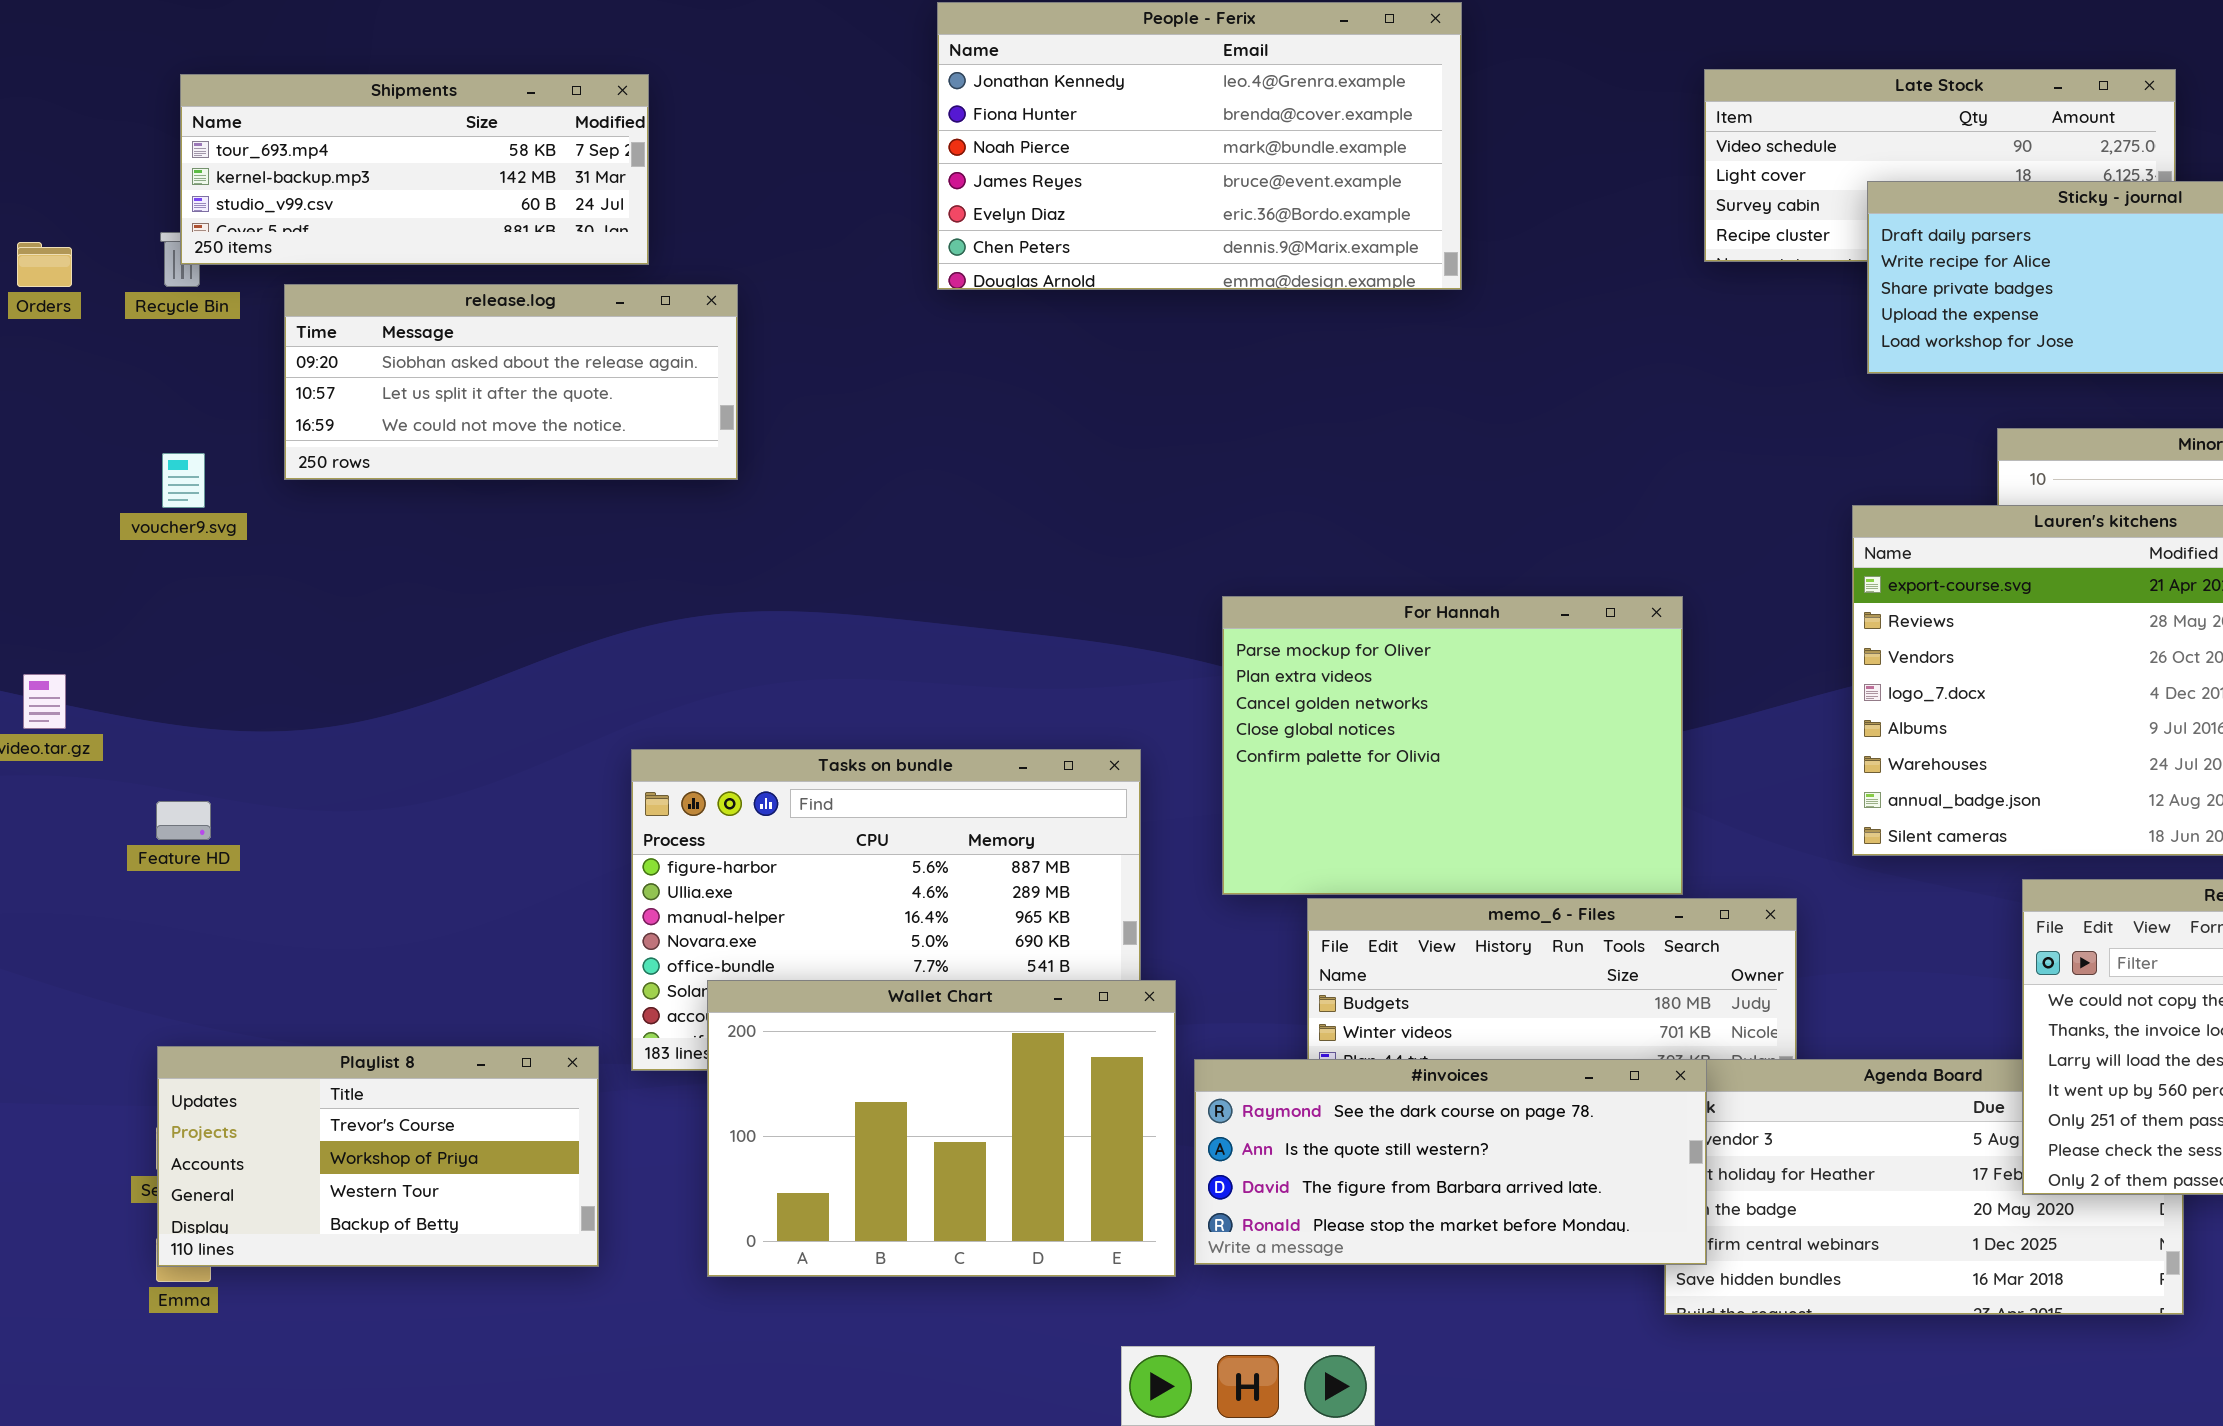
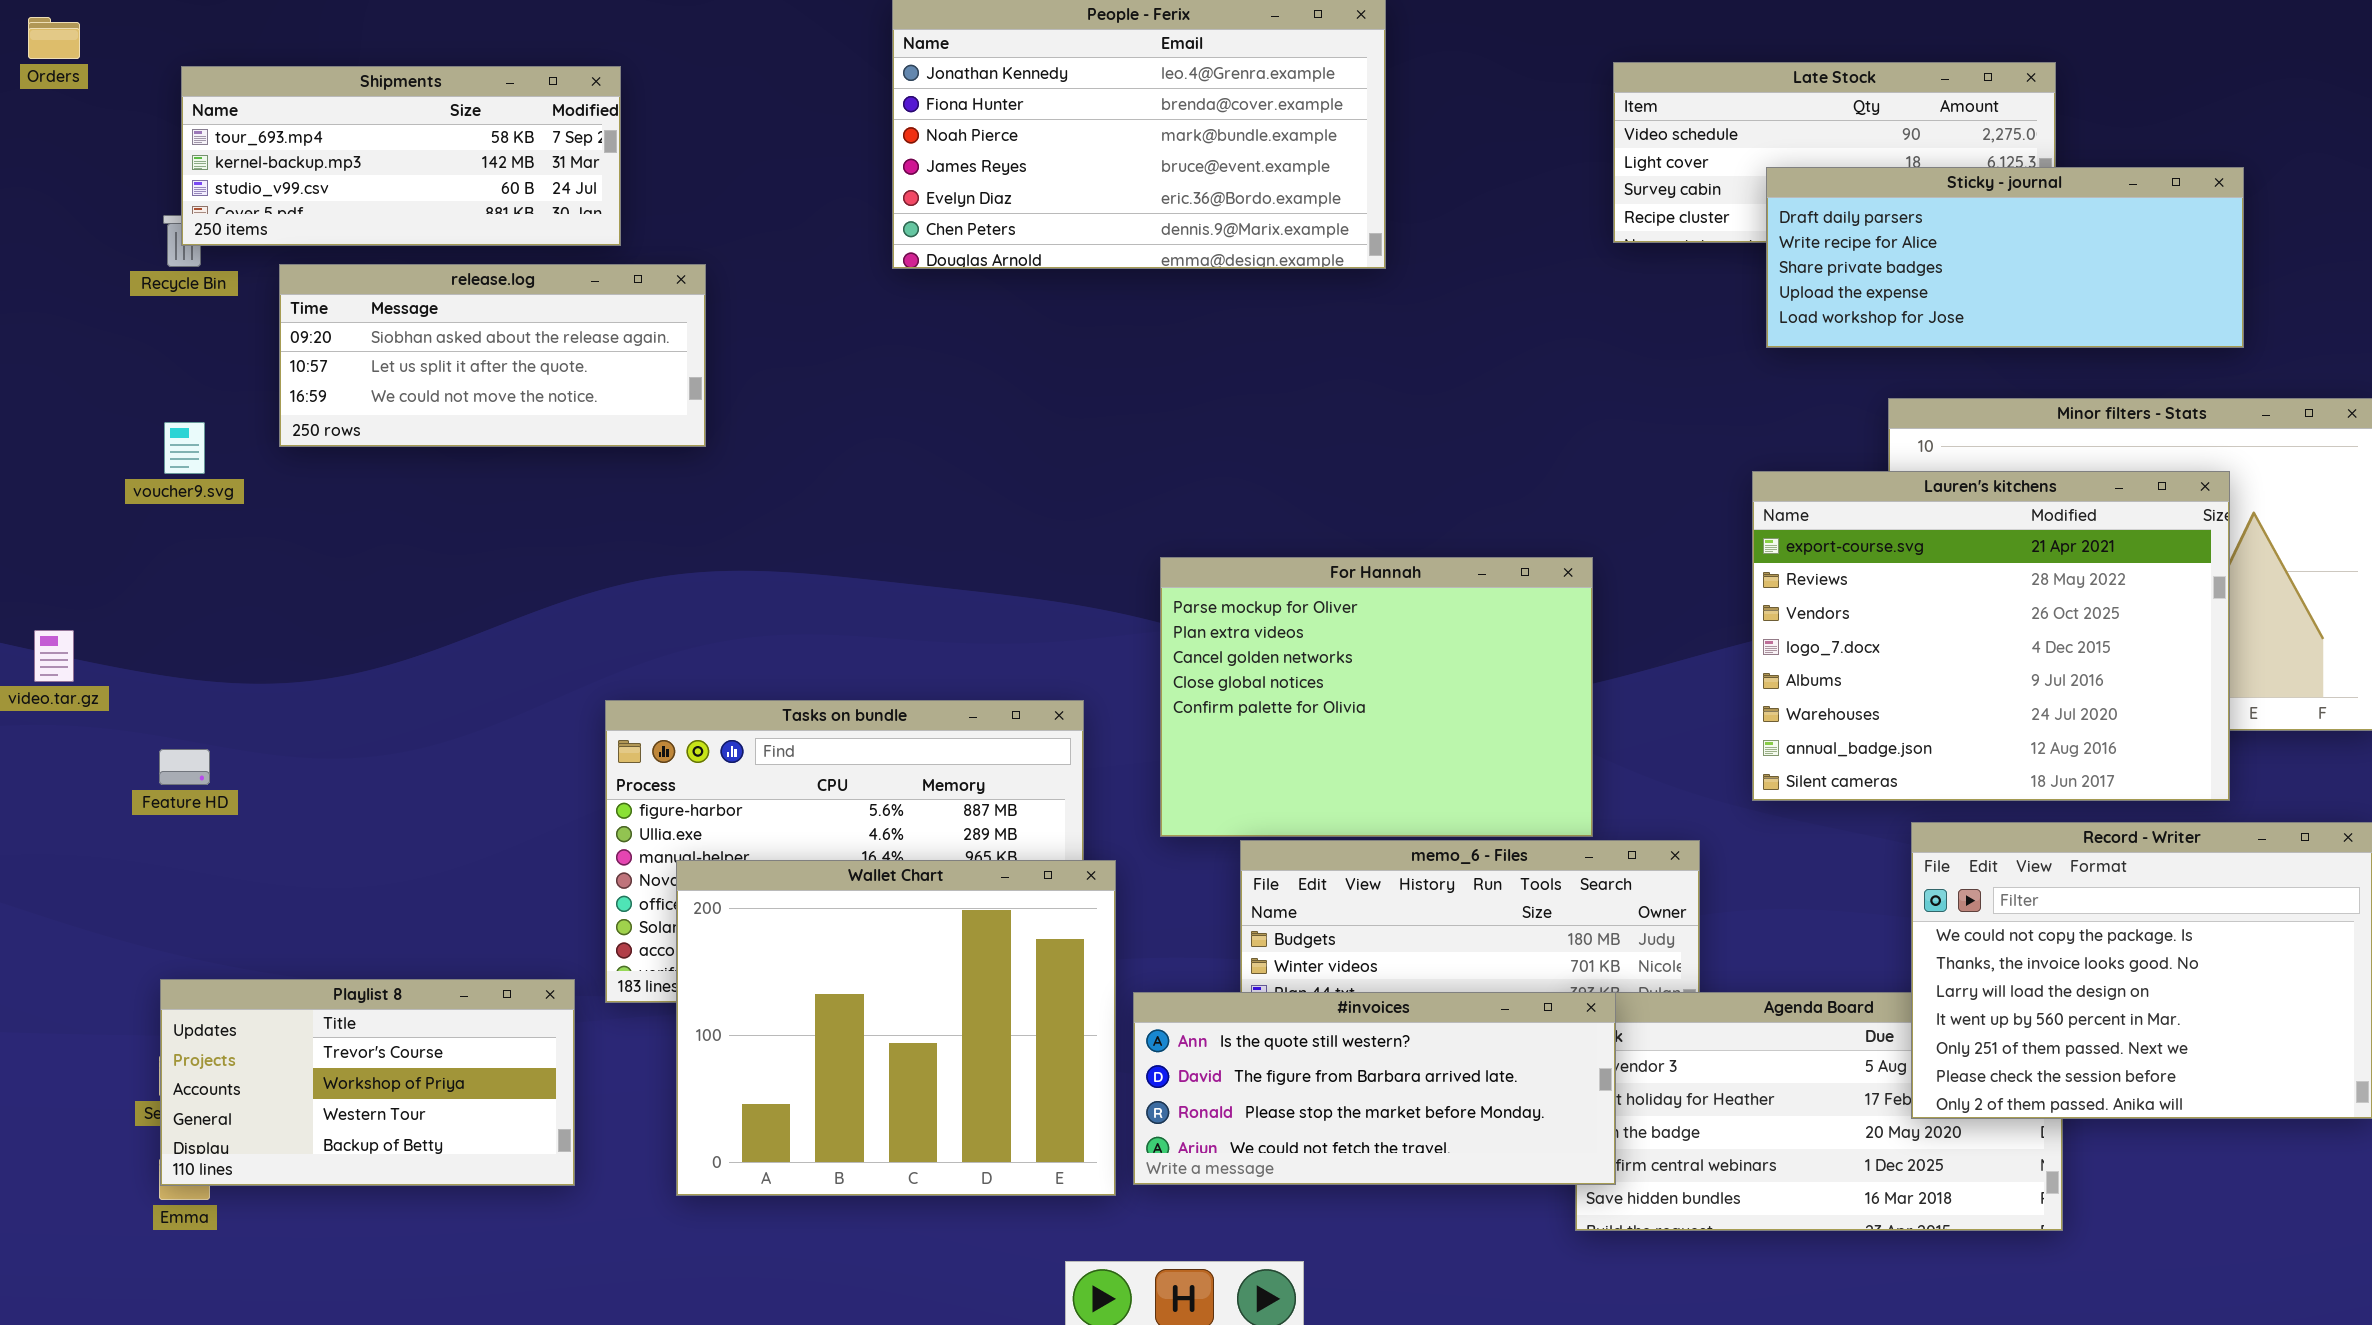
Orders: [17,242,72,287] -> [28,17,80,59], moved
Wallet Chart: [707,980,1176,1277] -> [676,860,1116,1196], resized
#invoices: [1194,1059,1707,1265] -> [1133,992,1616,1185], scrolled down 1 row

